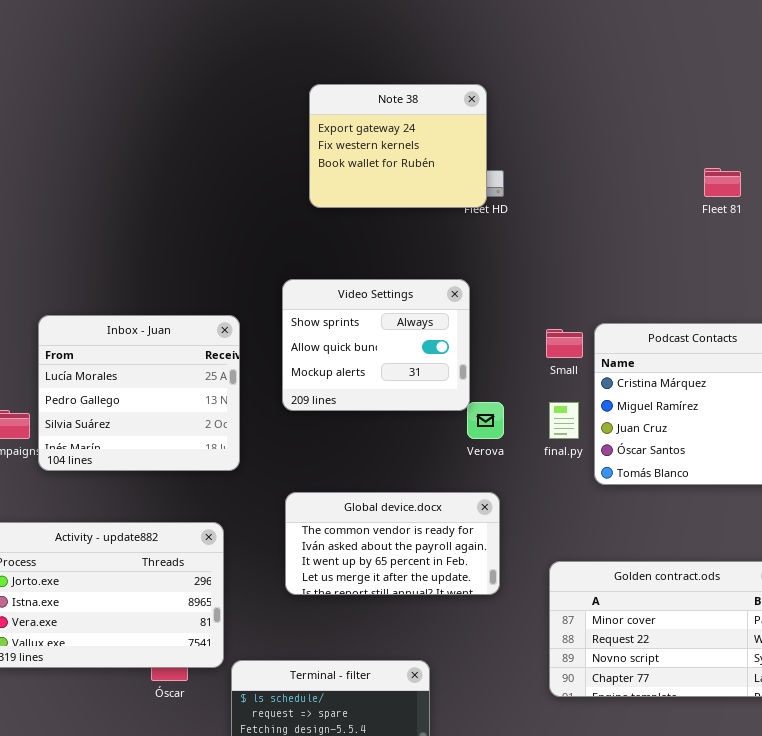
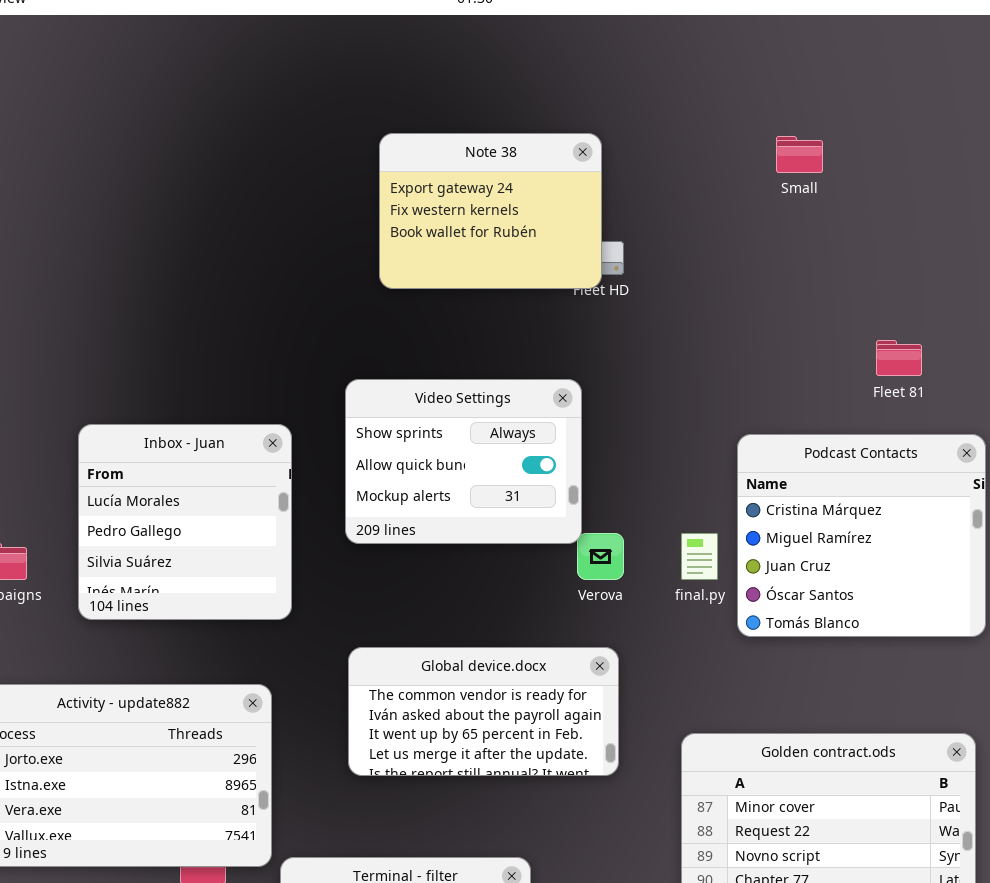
Fleet 81: [704,168,741,197] -> [876,340,922,376], moved
Inbox - Juan: [38,315,240,471] -> [78,424,292,620], resized
Small: [546,329,583,358] -> [776,136,823,173], moved

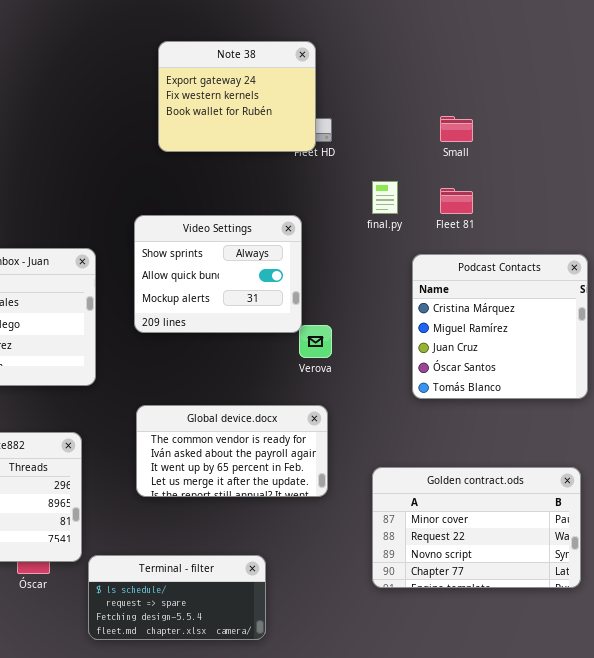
Small: [776,136,823,173] -> [440,116,473,142], moved
Fleet 81: [876,340,922,376] -> [440,188,473,214], moved
final.py: [681,533,718,580] -> [372,181,398,214], moved

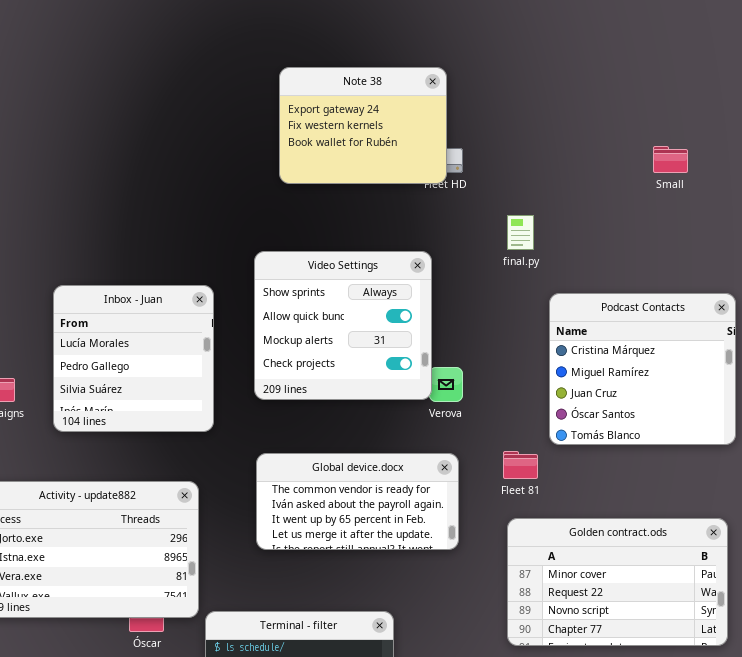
Small: [440,116,473,142] -> [653,146,688,173], moved
Fleet 81: [440,188,473,214] -> [503,451,538,479], moved
Video Settings: [134,215,302,333] -> [254,251,432,400], resized

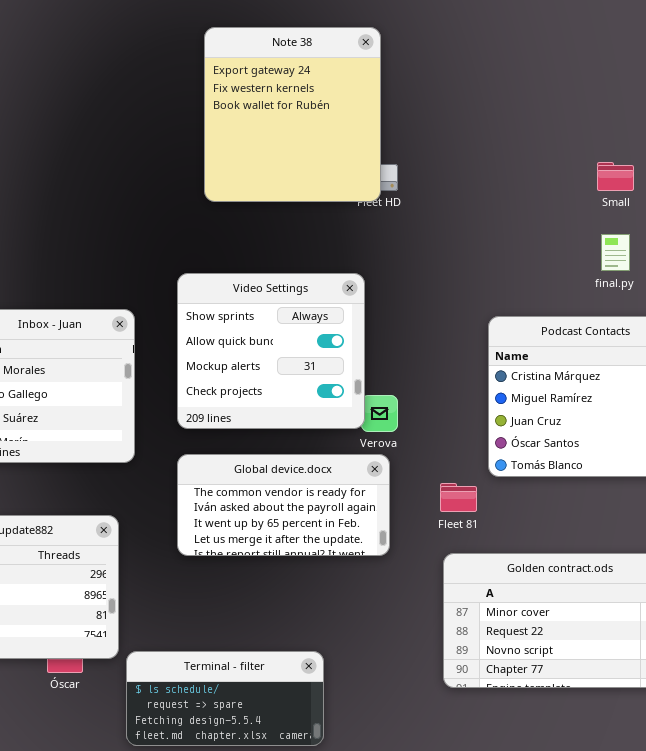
Note 38: [279,67,447,184] -> [204,27,381,202], resized
final.py: [507,215,534,250] -> [601,234,630,271], moved
Global device.docx: [256,453,459,550] -> [177,454,390,556], moved

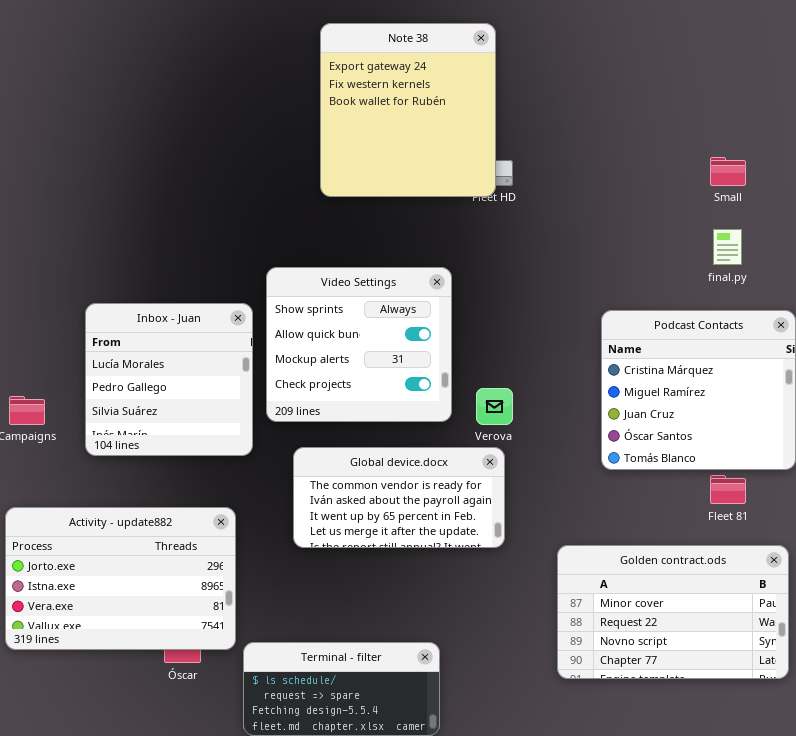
Video Settings: [177,273,365,429] -> [266,267,452,422], moved
Fleet 81: [440,483,477,512] -> [710,475,746,504], moved

